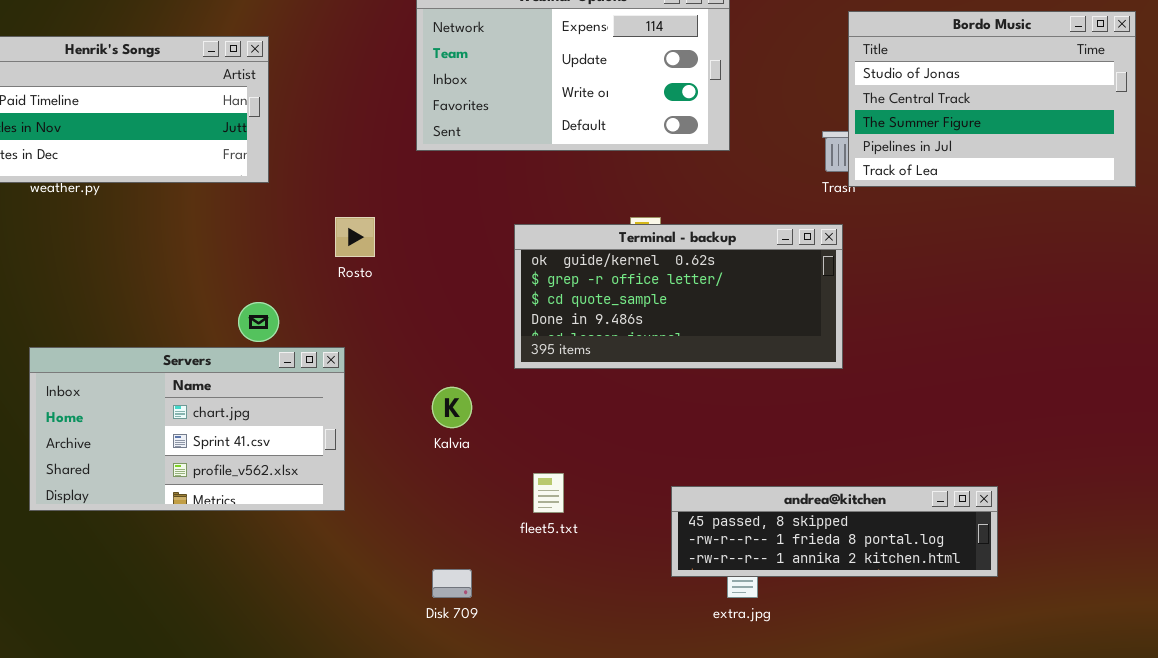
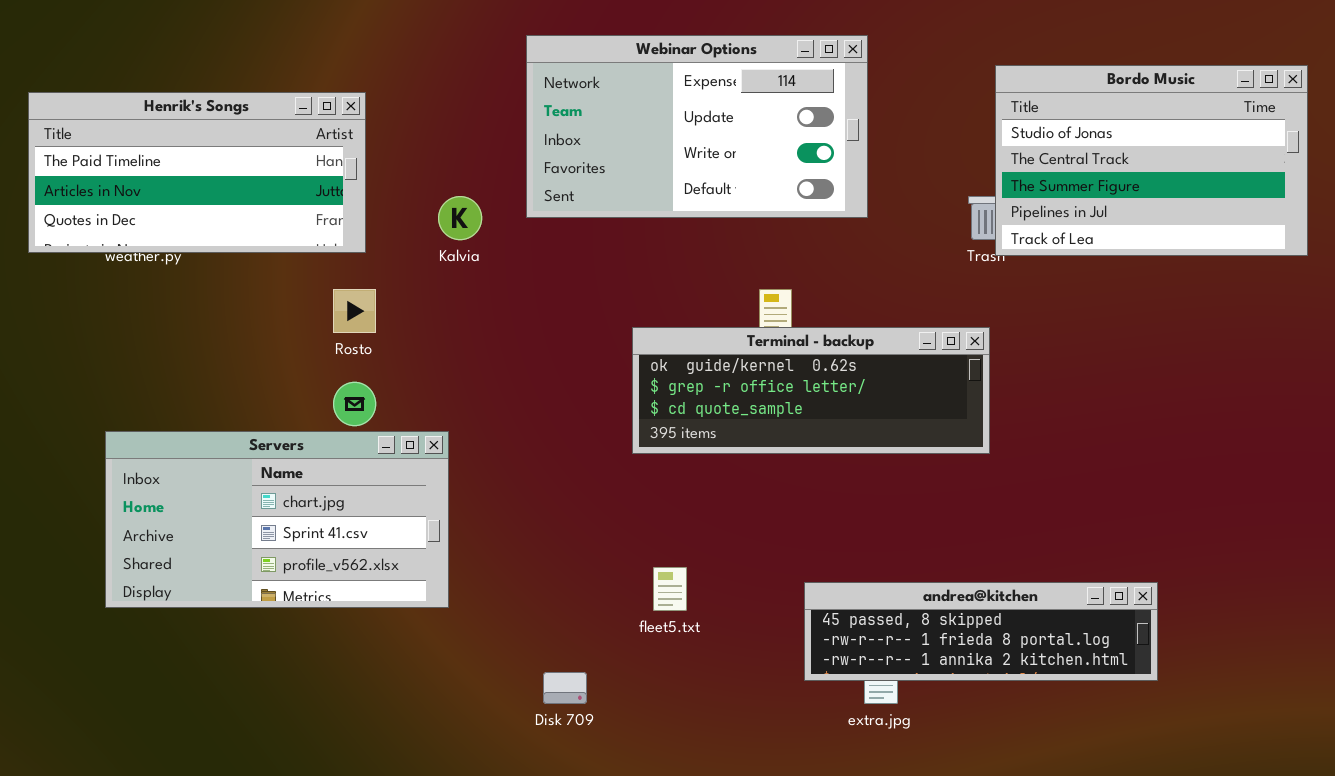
Rosto: [335,217,375,257] -> [333,289,376,333], moved
Terminal - backup: [514,224,843,369] -> [632,327,990,454], resized
Kalvia: [432,387,472,428] -> [438,196,482,240], moved

